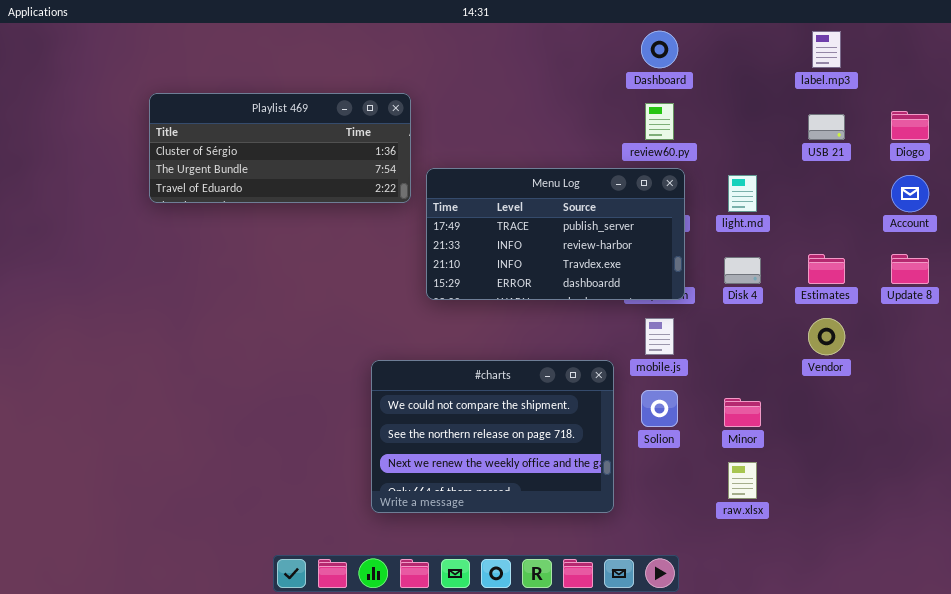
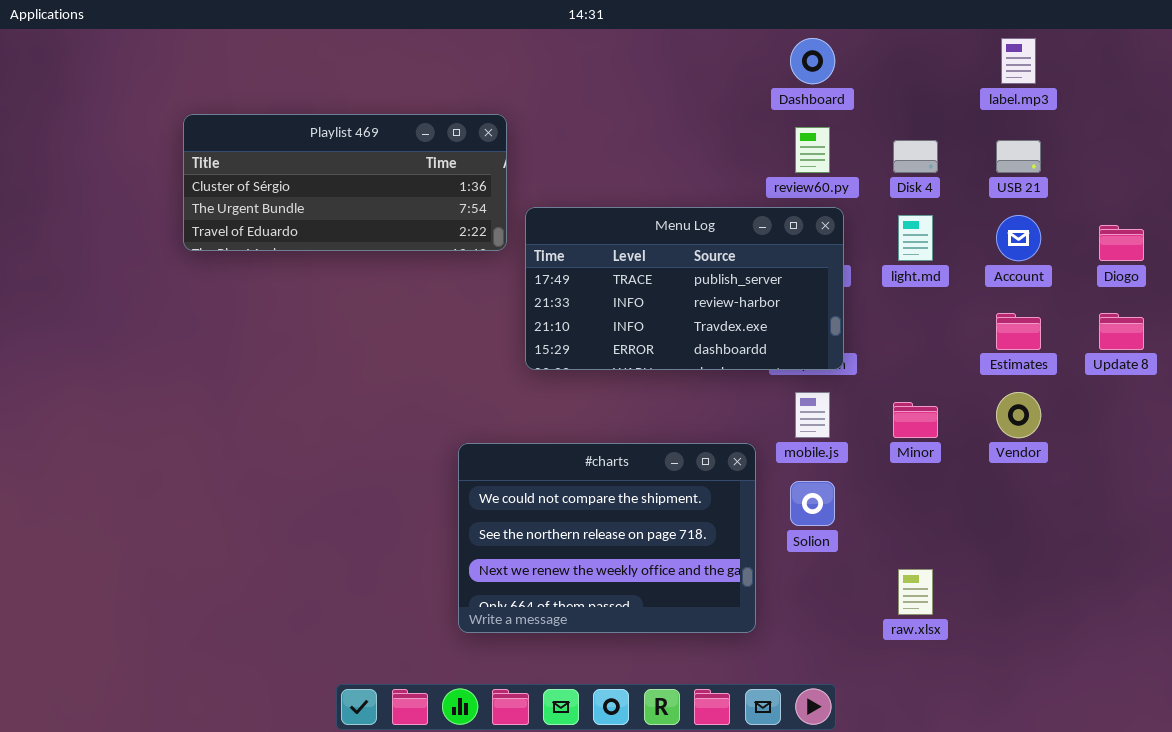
Diogo: [891,111,929,140] -> [1099,225,1144,261], moved
Account: [891,175,929,212] -> [996,215,1041,261], moved
Disk 4: [724,257,761,284] -> [893,140,938,173], moved
Minor: [724,398,761,427] -> [893,402,938,438], moved

